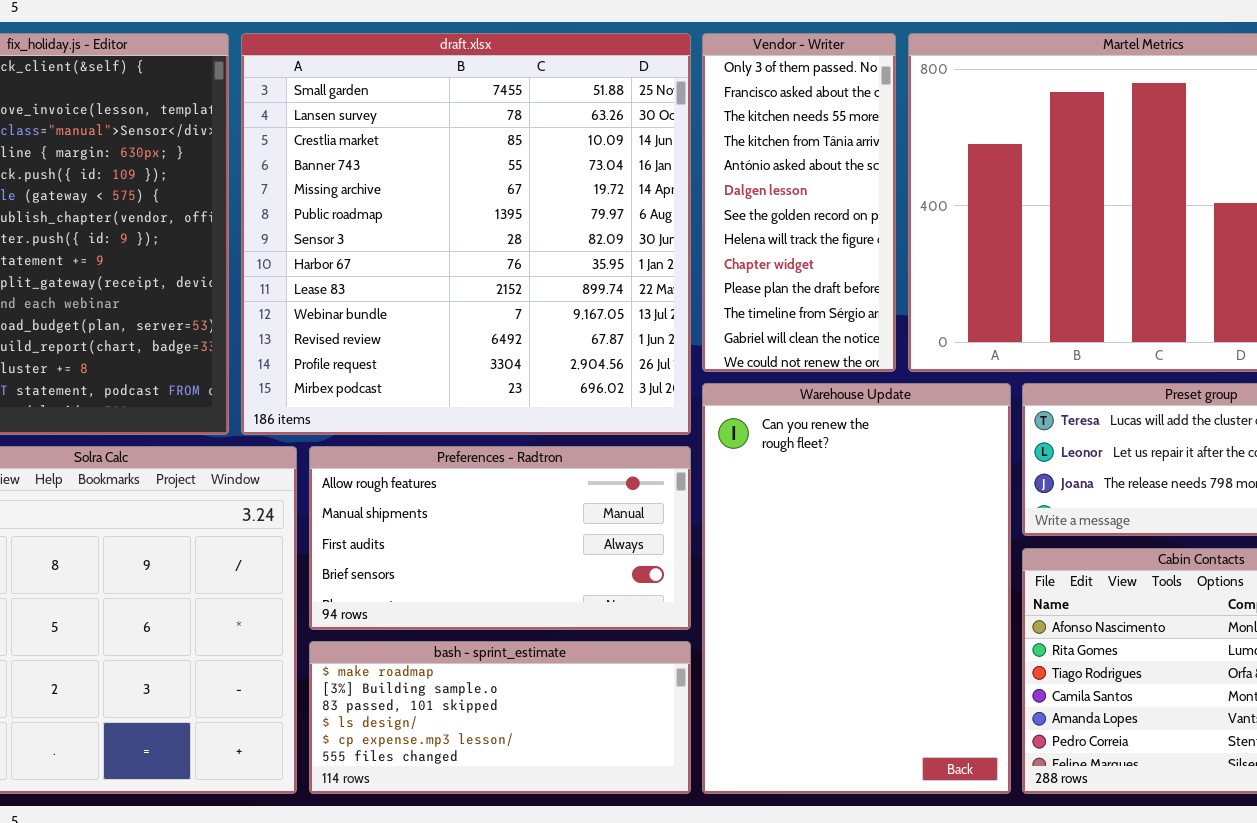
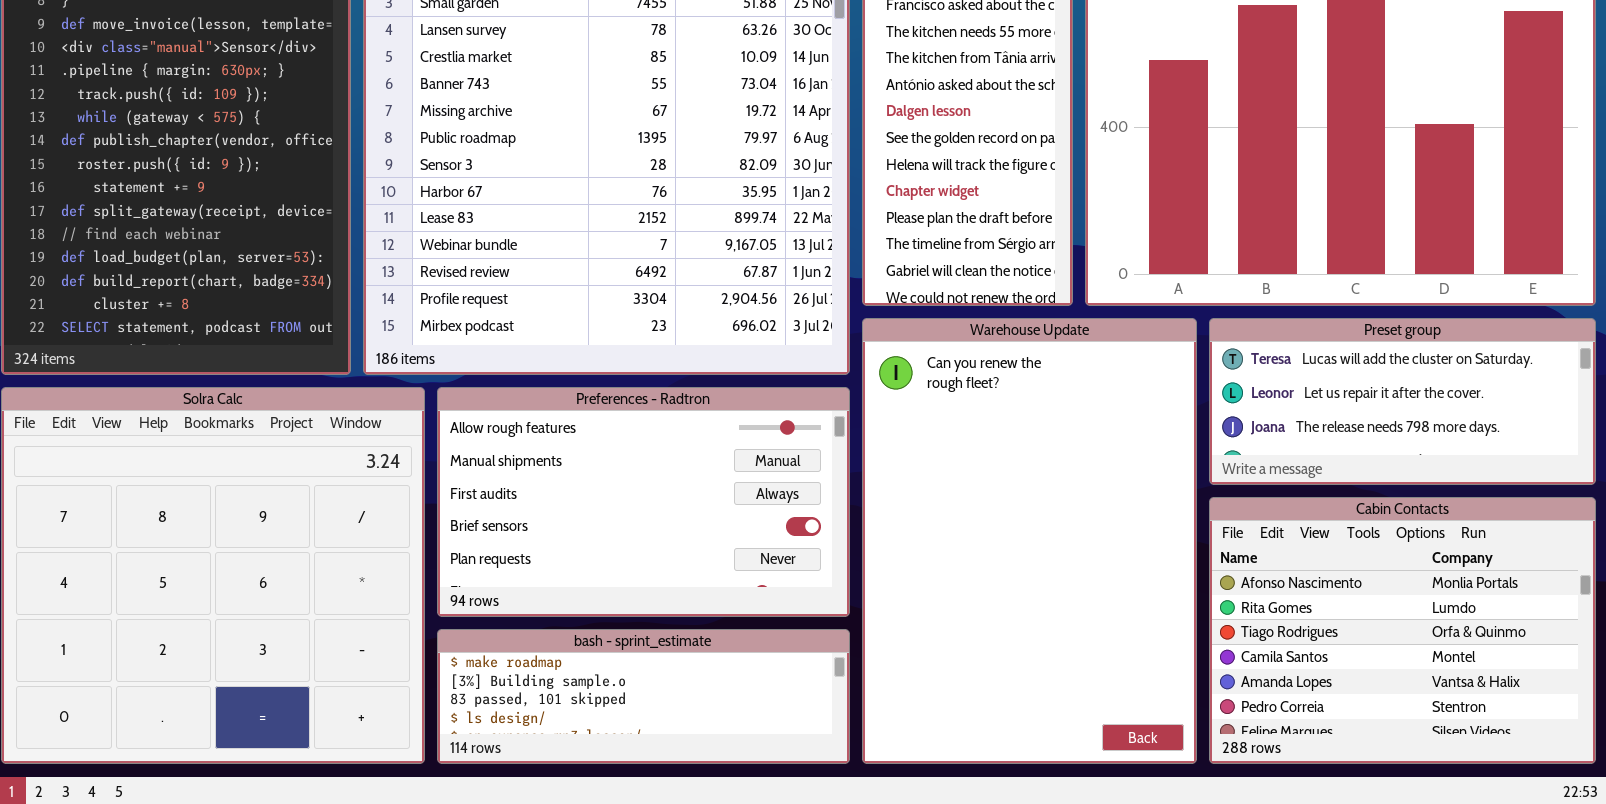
Preferences - Radtron: [309,446,691,630] -> [437,387,850,617], resized
bash - sprint_estimate: [309,641,691,794] -> [437,629,850,764], resized

